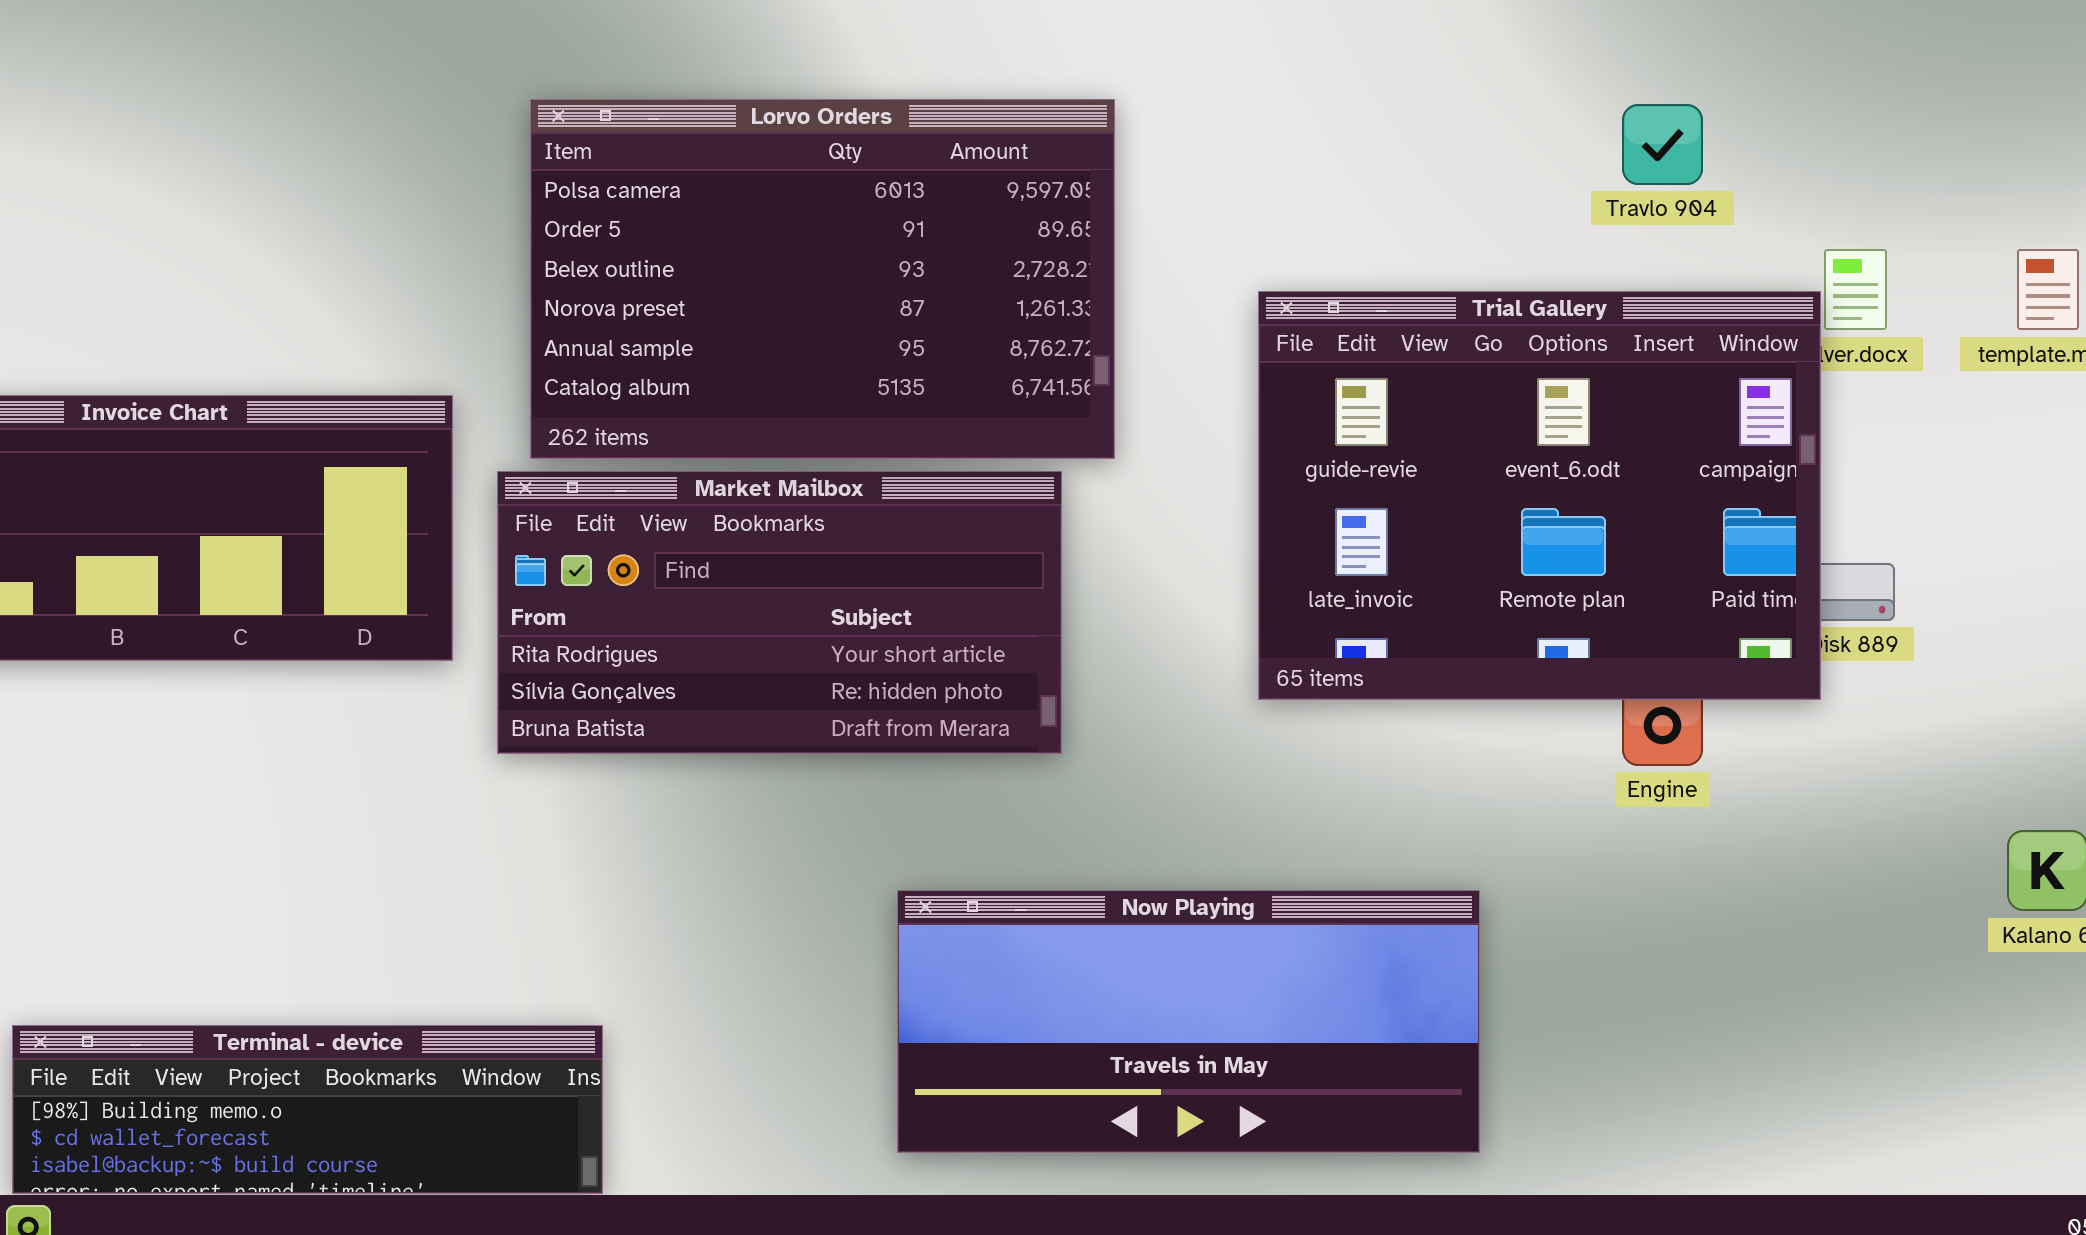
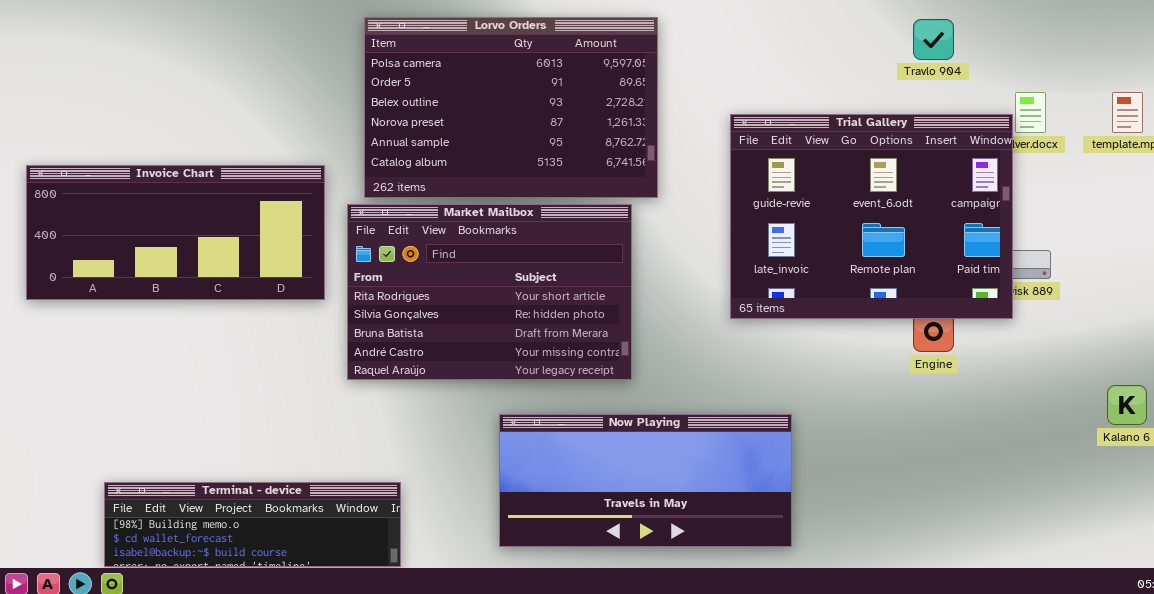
Market Mailbox: [497,471,1062,754] -> [347,204,632,380], resized
Now Playing: [897,890,1480,1153] -> [499,414,792,547], moved

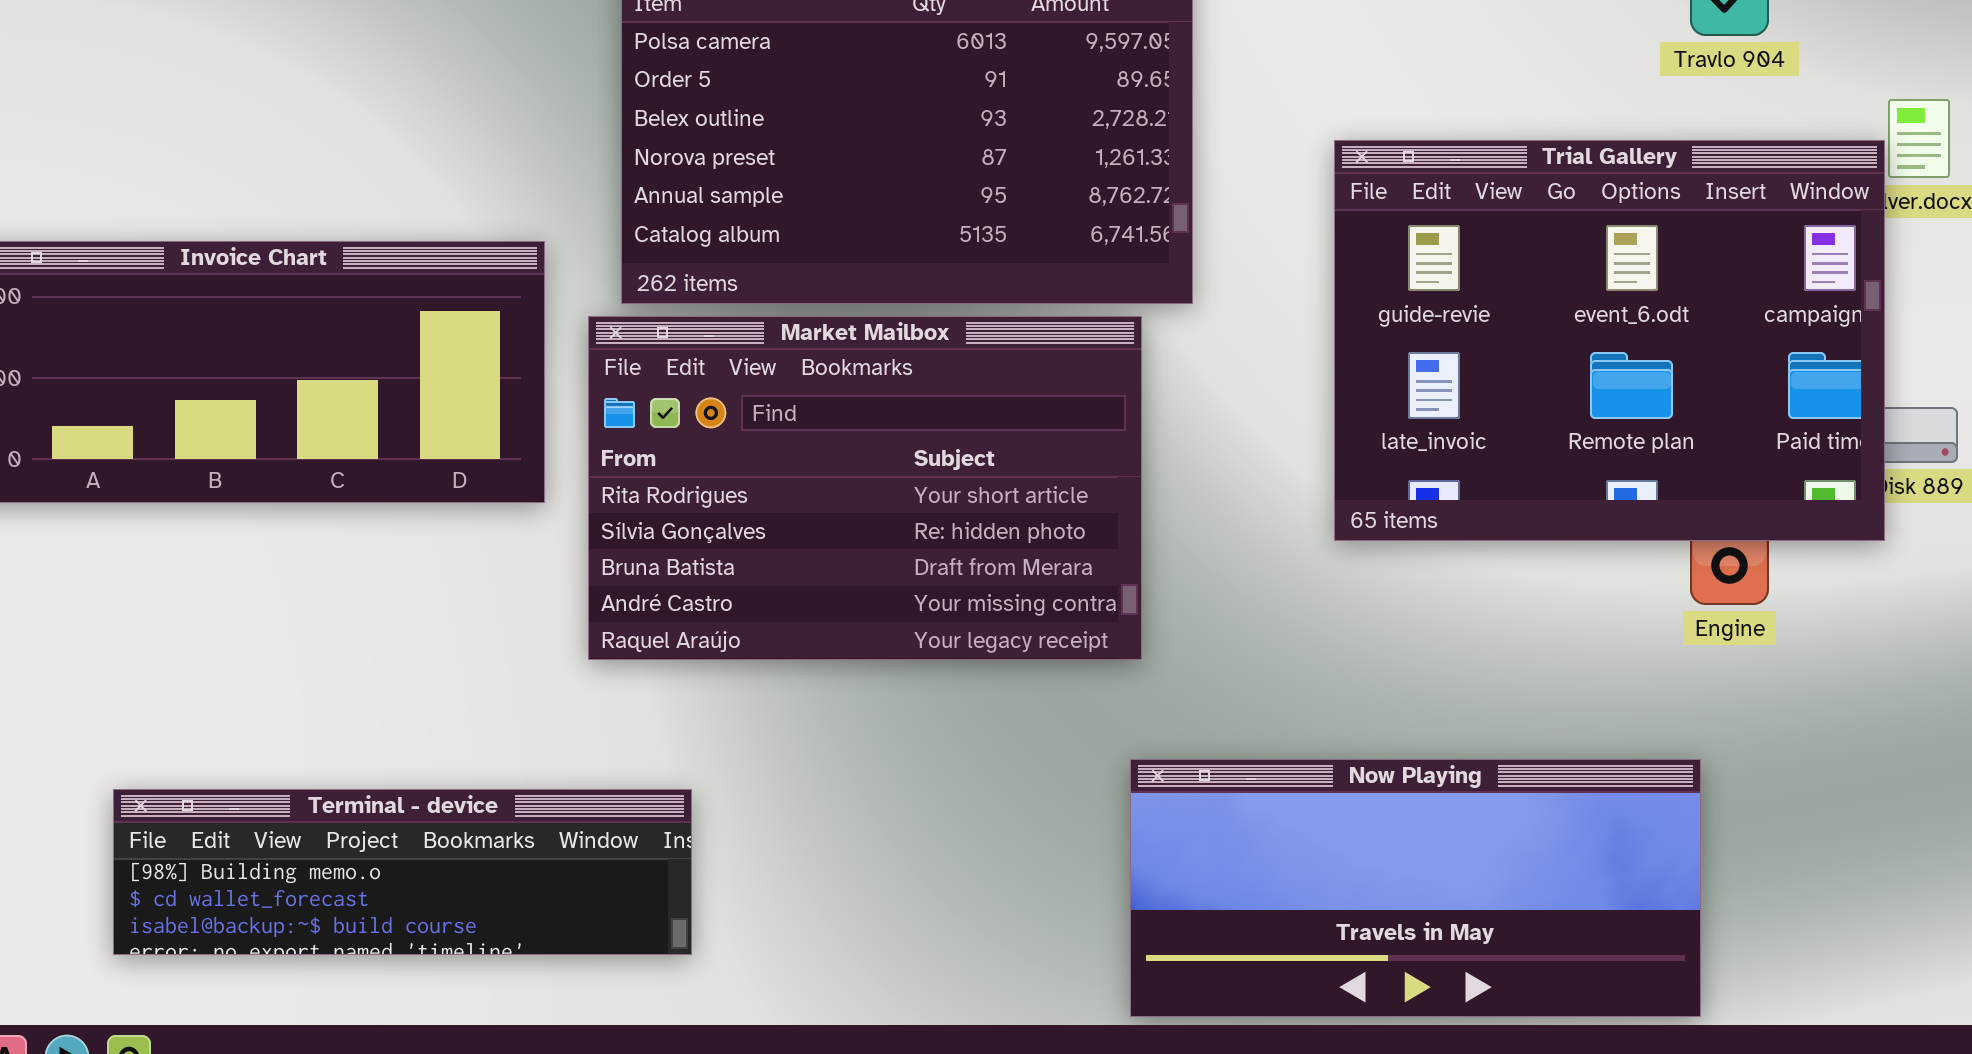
Now Playing: [499,414,792,547] -> [1130,759,1701,1017], moved
Terminal - device: [104,482,401,567] -> [113,789,692,955], moved

